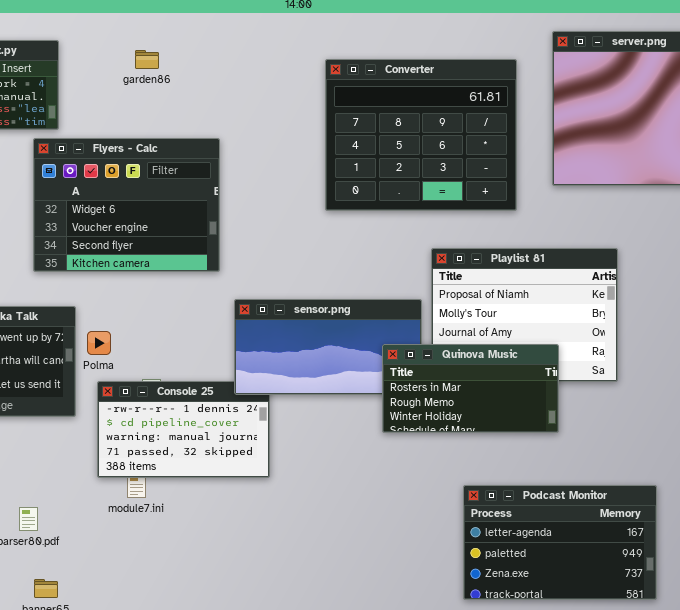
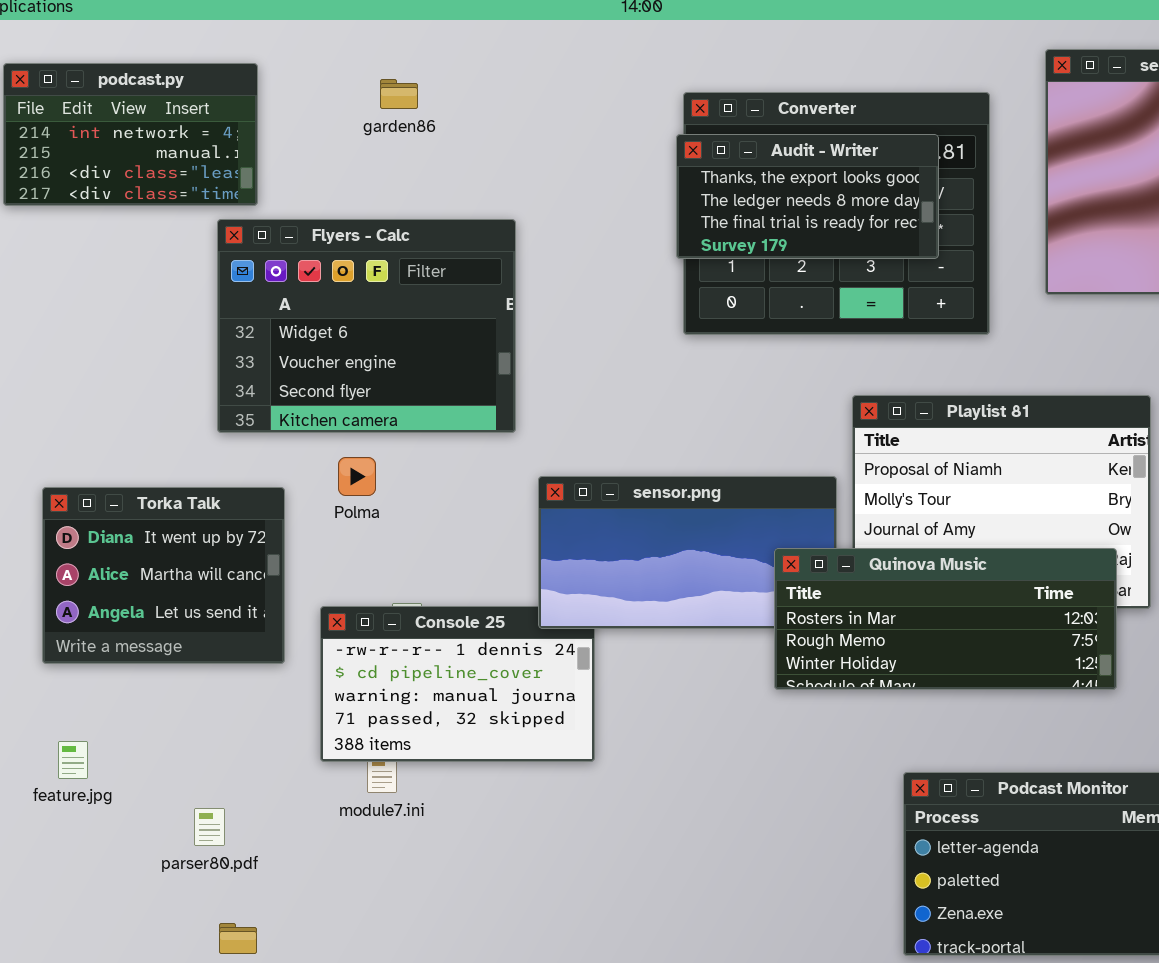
Audit - Writer: none -> [676,134,939,259], opened
Polma: [87,331,111,355] -> [338,457,376,496], moved
Quinova Music: [382,344,559,433] -> [774,548,1117,690], resized

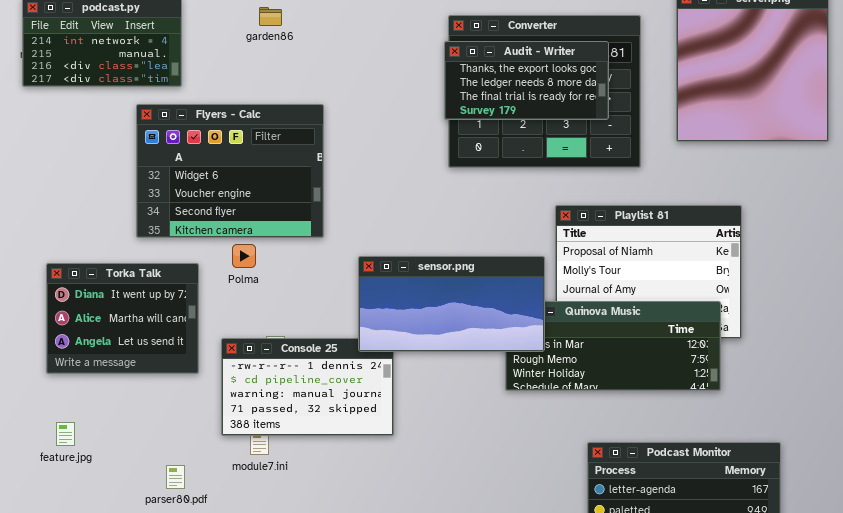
Flyers - Calc: [217,219,516,433] -> [136,104,324,238], moved
sensor.png: [538,476,837,629] -> [358,256,545,352], raised
parser80.pdf: [194,808,225,846] -> [166,465,185,489], moved

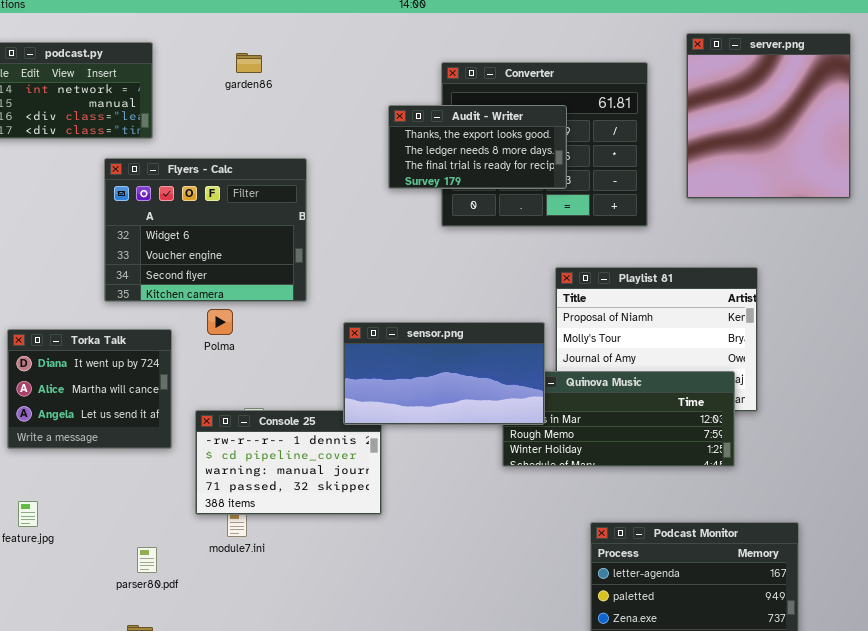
Audit - Writer: [444,41,609,120] -> [388,105,567,189], moved

